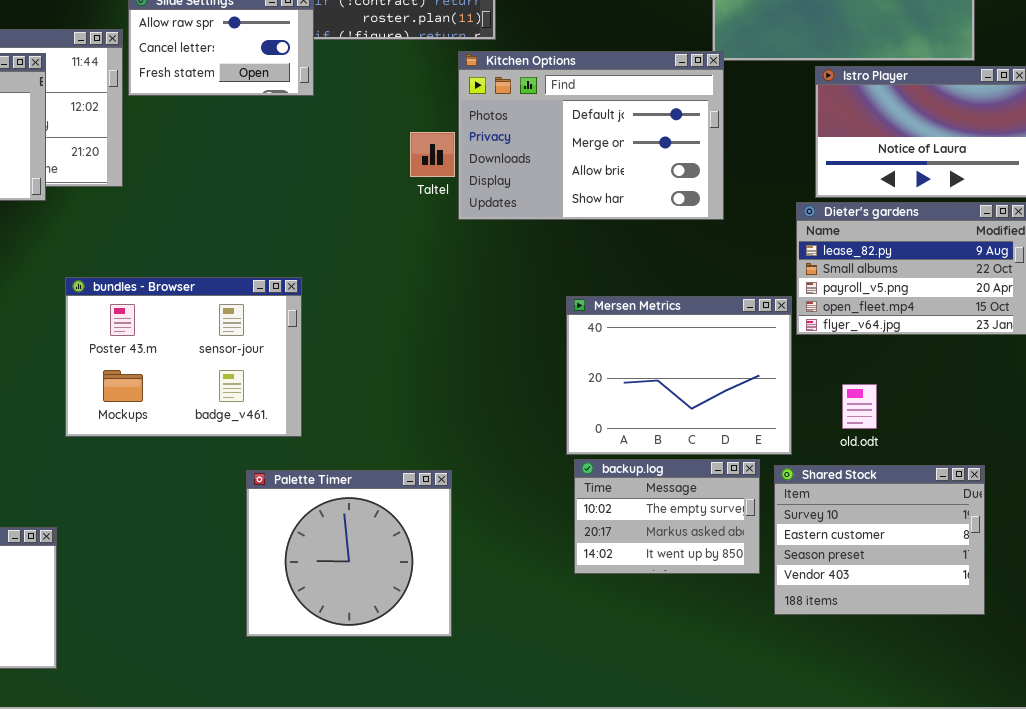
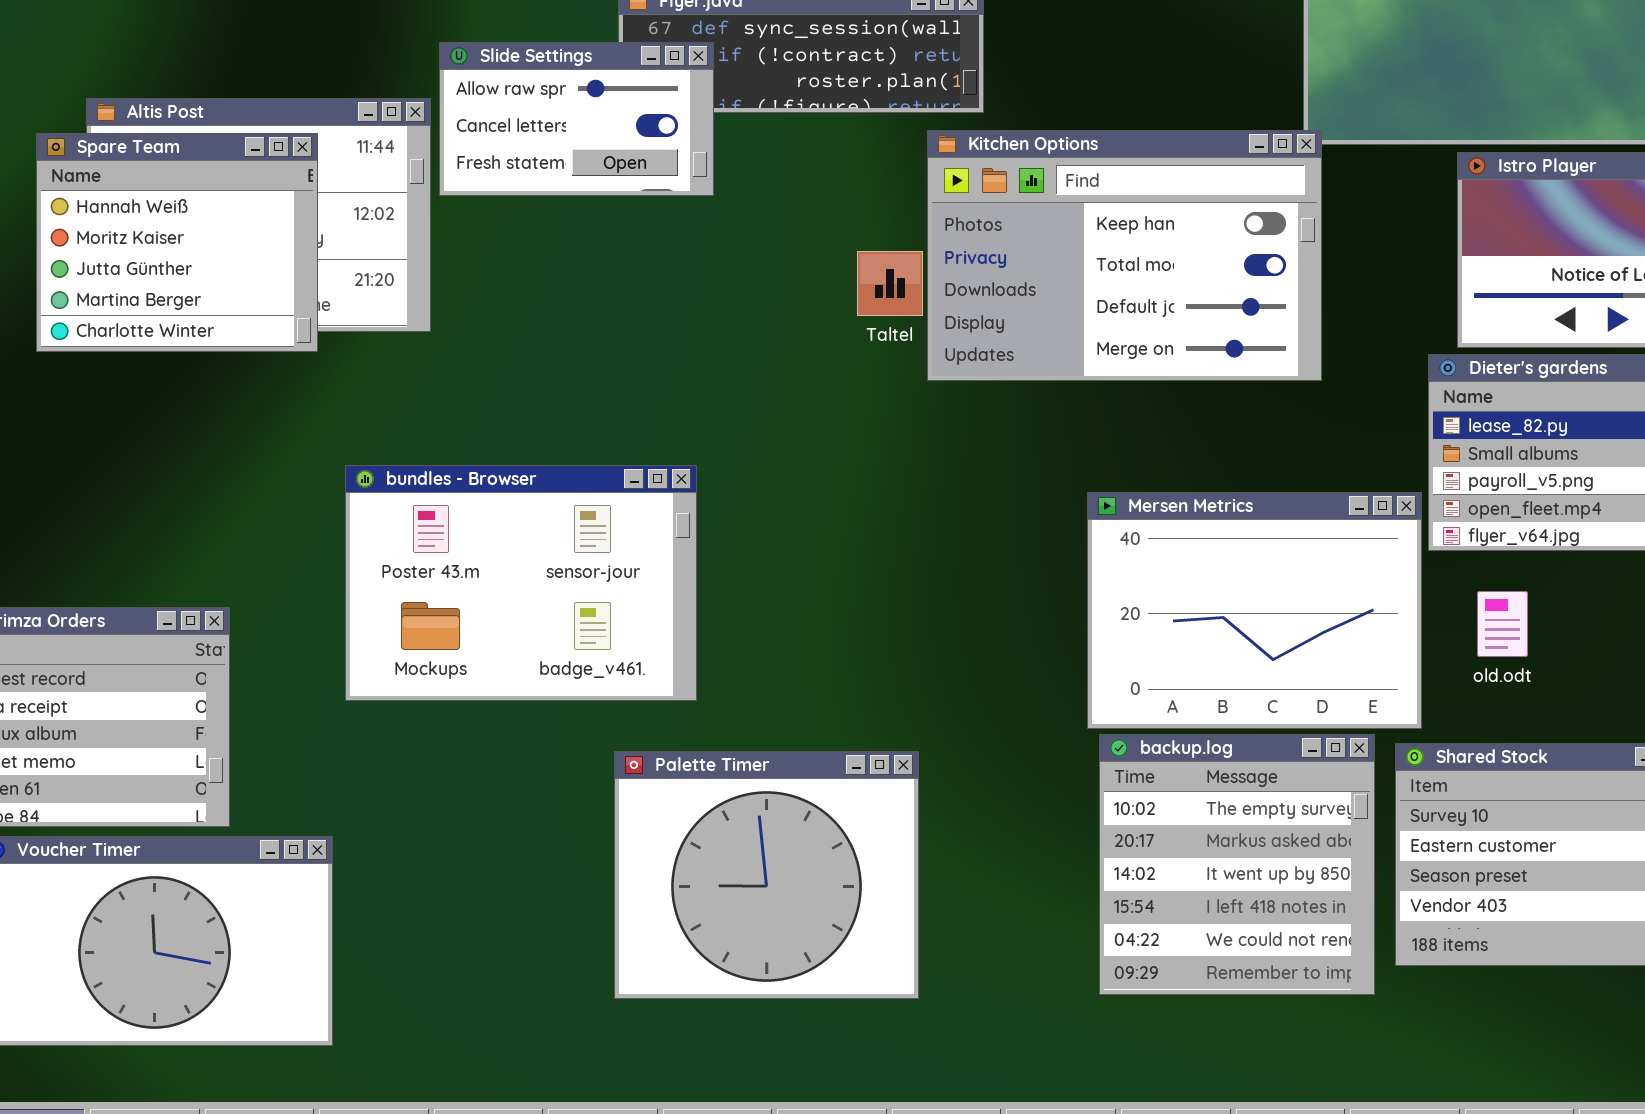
Kitchen Options: [458,51,724,220] -> [927,130,1322,381], scrolled up 2 rows
old.odt: [842,384,877,429] -> [1477,591,1528,657], moved
backup.log: [574,459,760,574] -> [1099,734,1375,995], resized

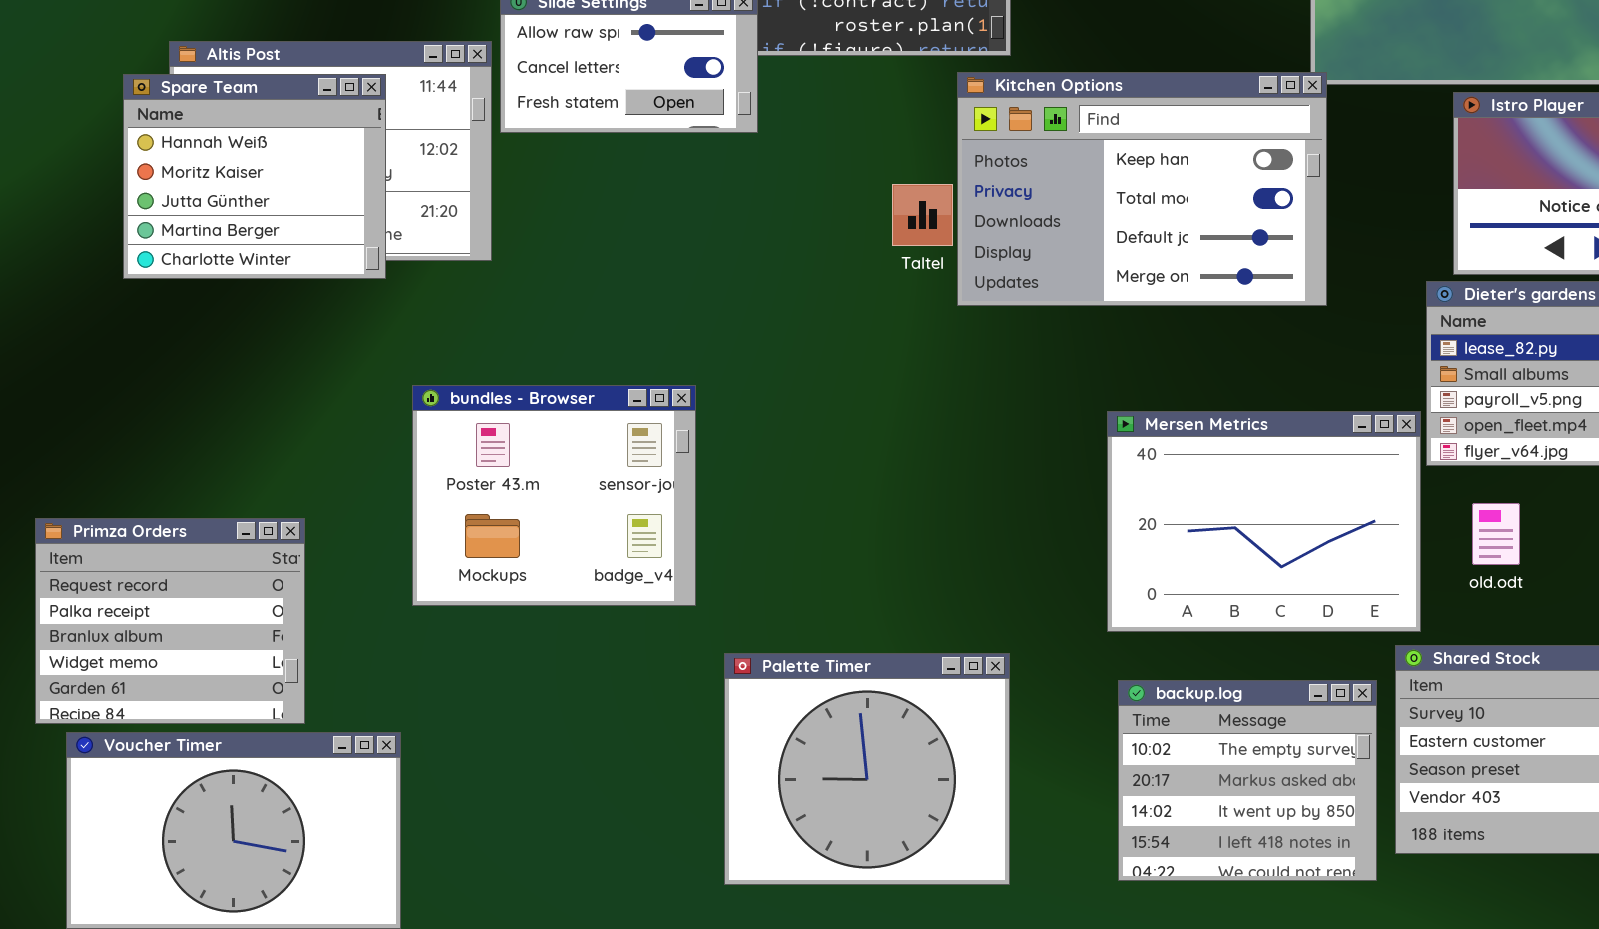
bundles - Browser: [345,465,697,701] -> [412,385,696,606], resized
backup.log: [1099,734,1375,995] -> [1118,680,1377,881], resized
Palette Timer: [614,751,919,999] -> [724,653,1010,885], moved

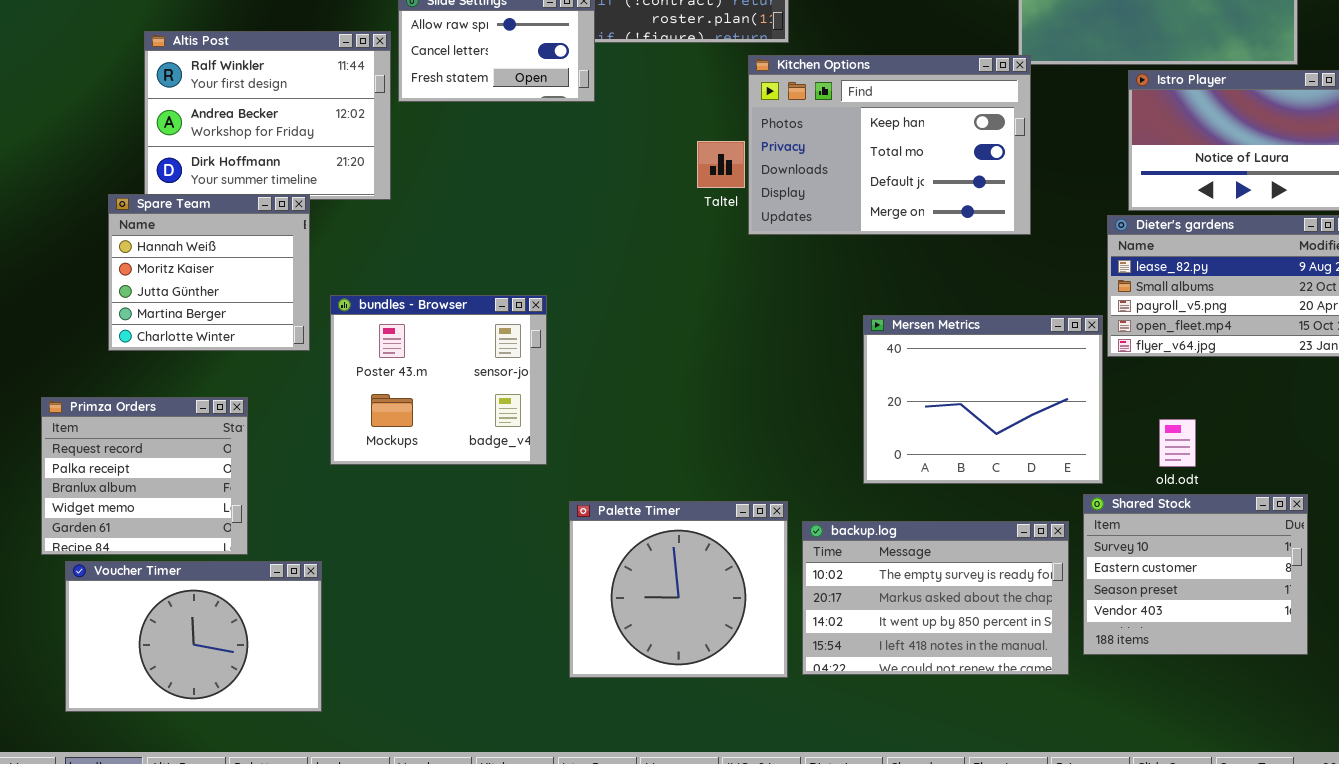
Spare Team: [123,74,386,279] -> [108,194,310,351], moved
old.odt: [1472,503,1520,565] -> [1159,419,1196,467], moved
backup.log: [1118,680,1377,881] -> [802,521,1069,675], resized

